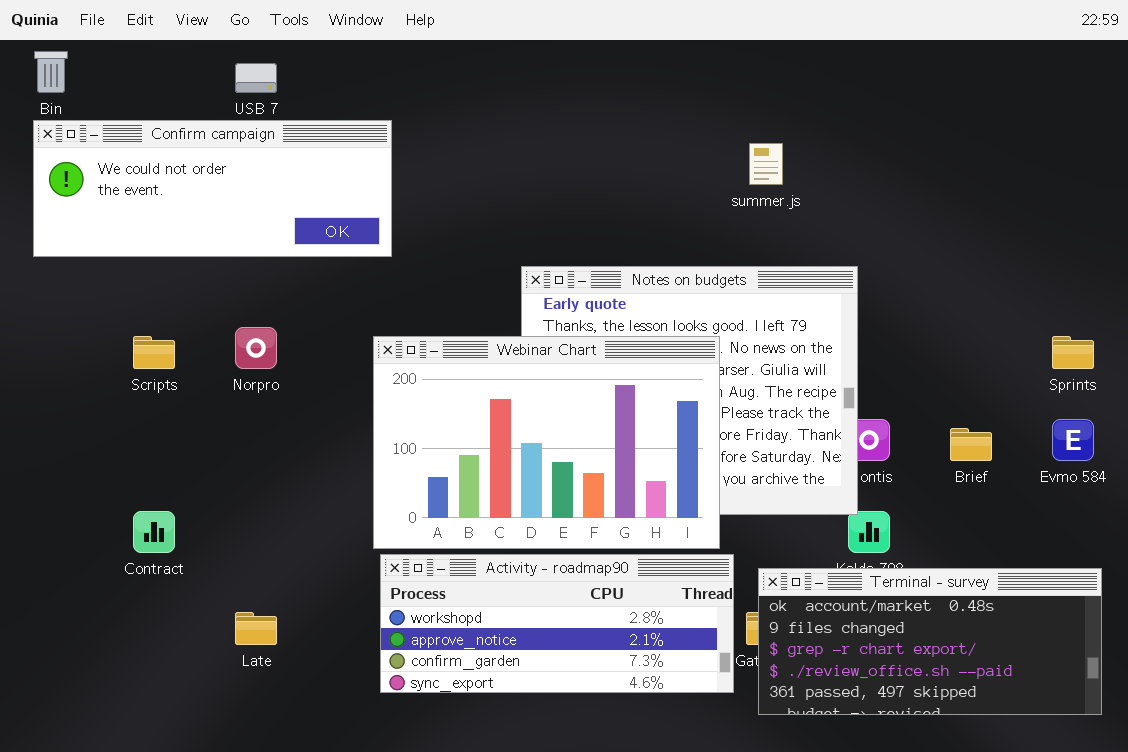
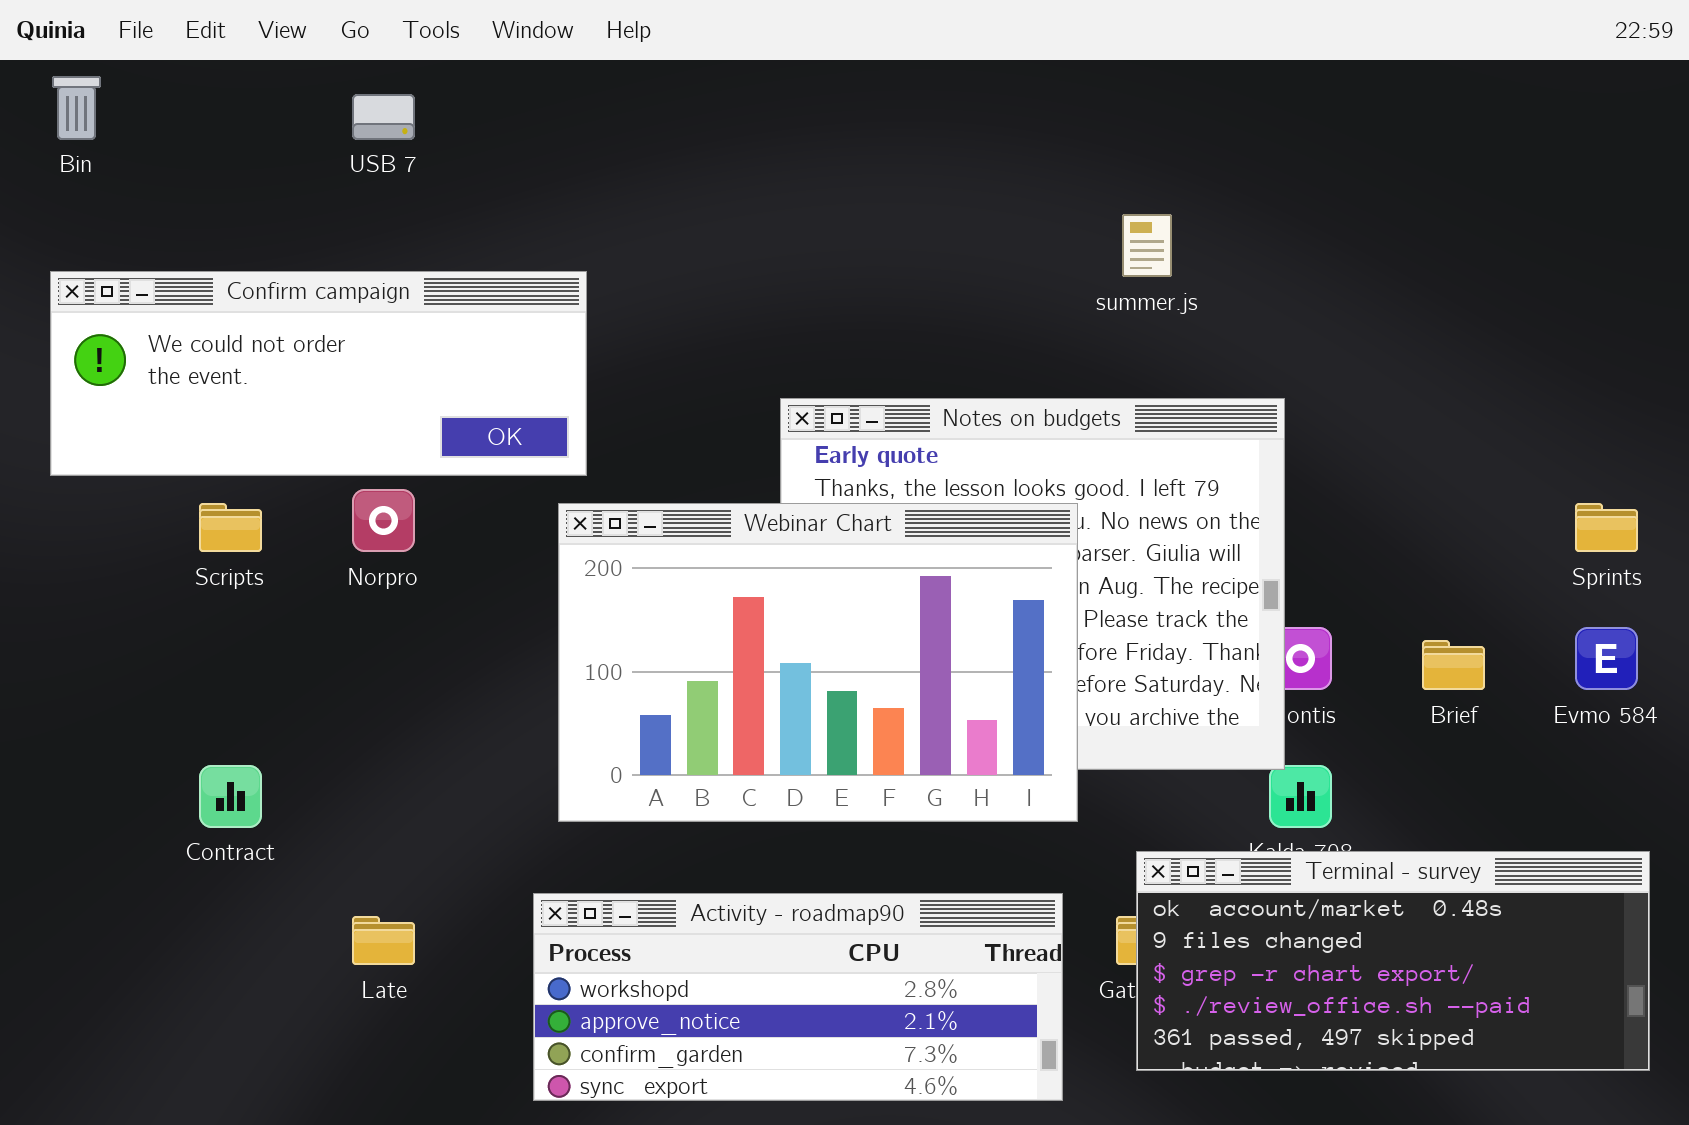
Confirm campaign: [33,120,392,257] -> [50,271,587,476], moved
Activity - roadmap90: [380,554,734,693] -> [533,893,1063,1101], moved

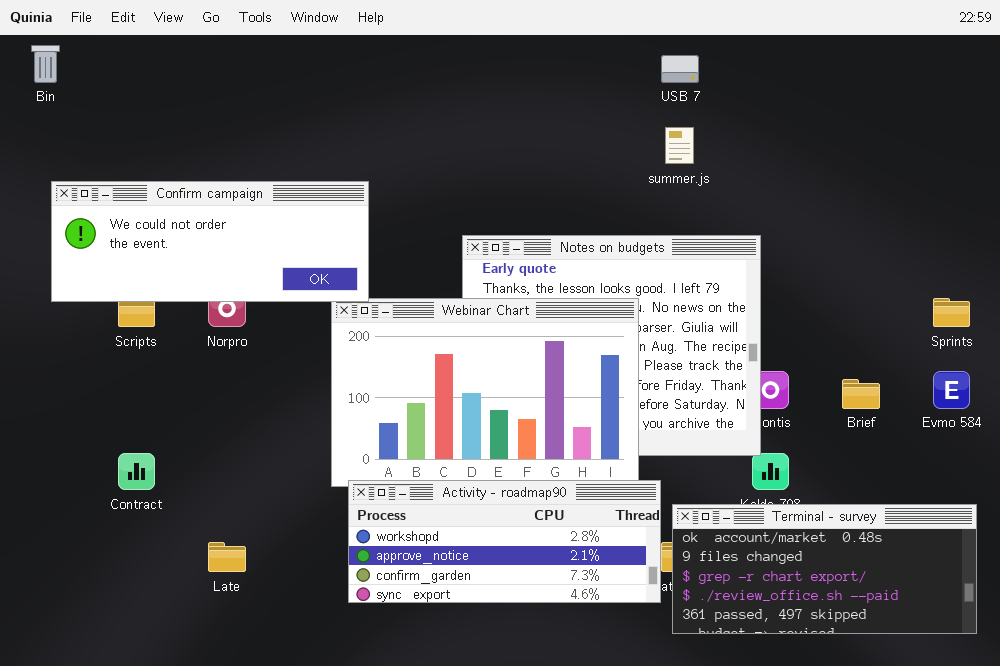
USB 7: [352,94,415,140] -> [661,55,699,83], moved
Confirm campaign: [50,271,587,476] -> [51,181,369,302], moved
Activity - roadmap90: [533,893,1063,1101] -> [348,480,661,603], moved

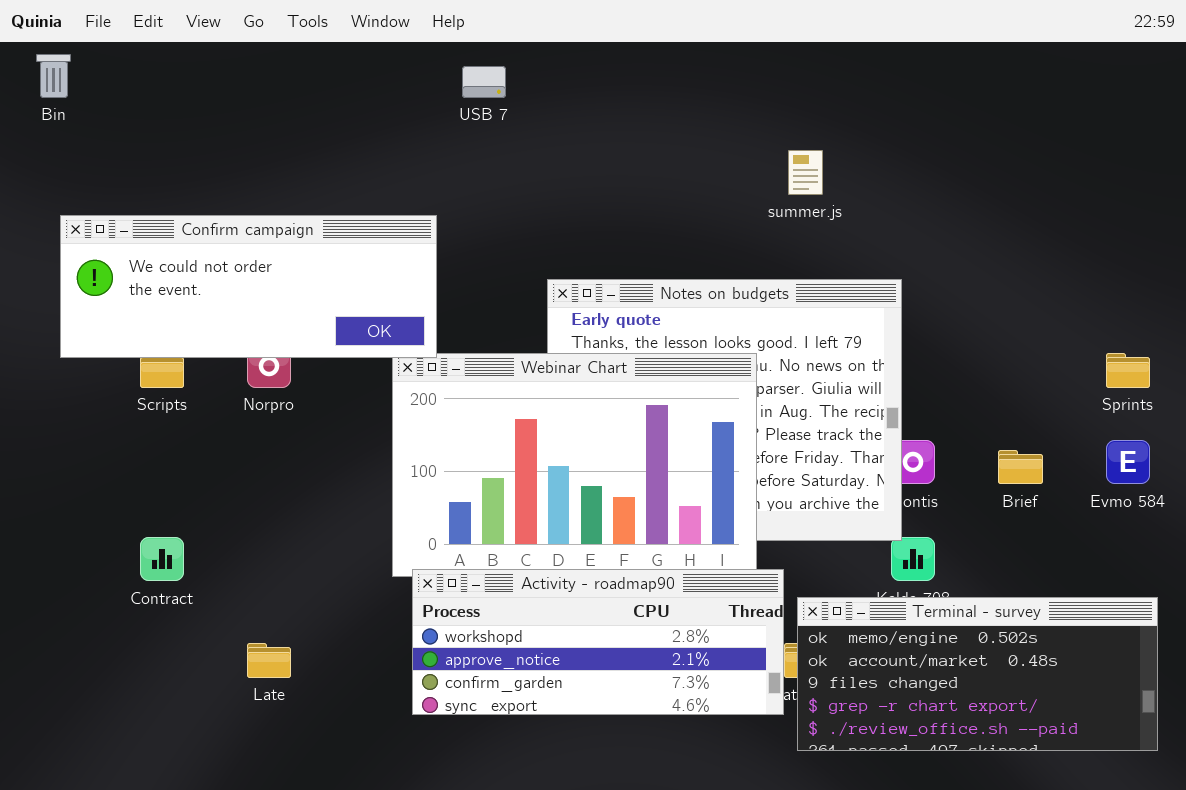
USB 7: [661,55,699,83] -> [462,66,506,98], moved
Terminal - survey: [672,504,977,634] -> [797,597,1158,751], scrolled up 1 row

